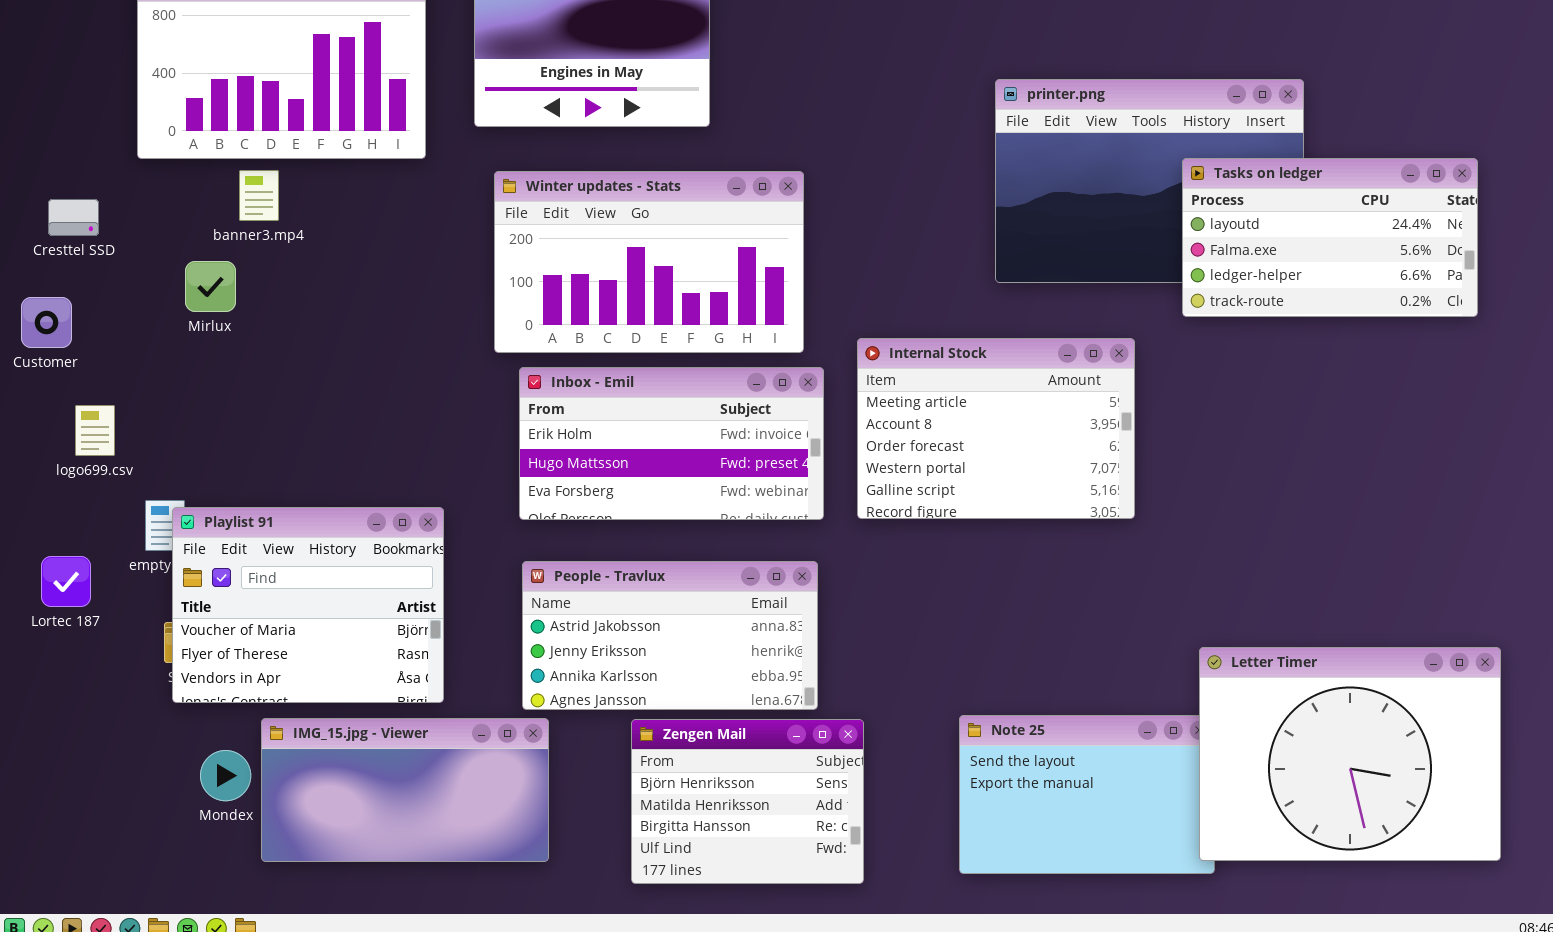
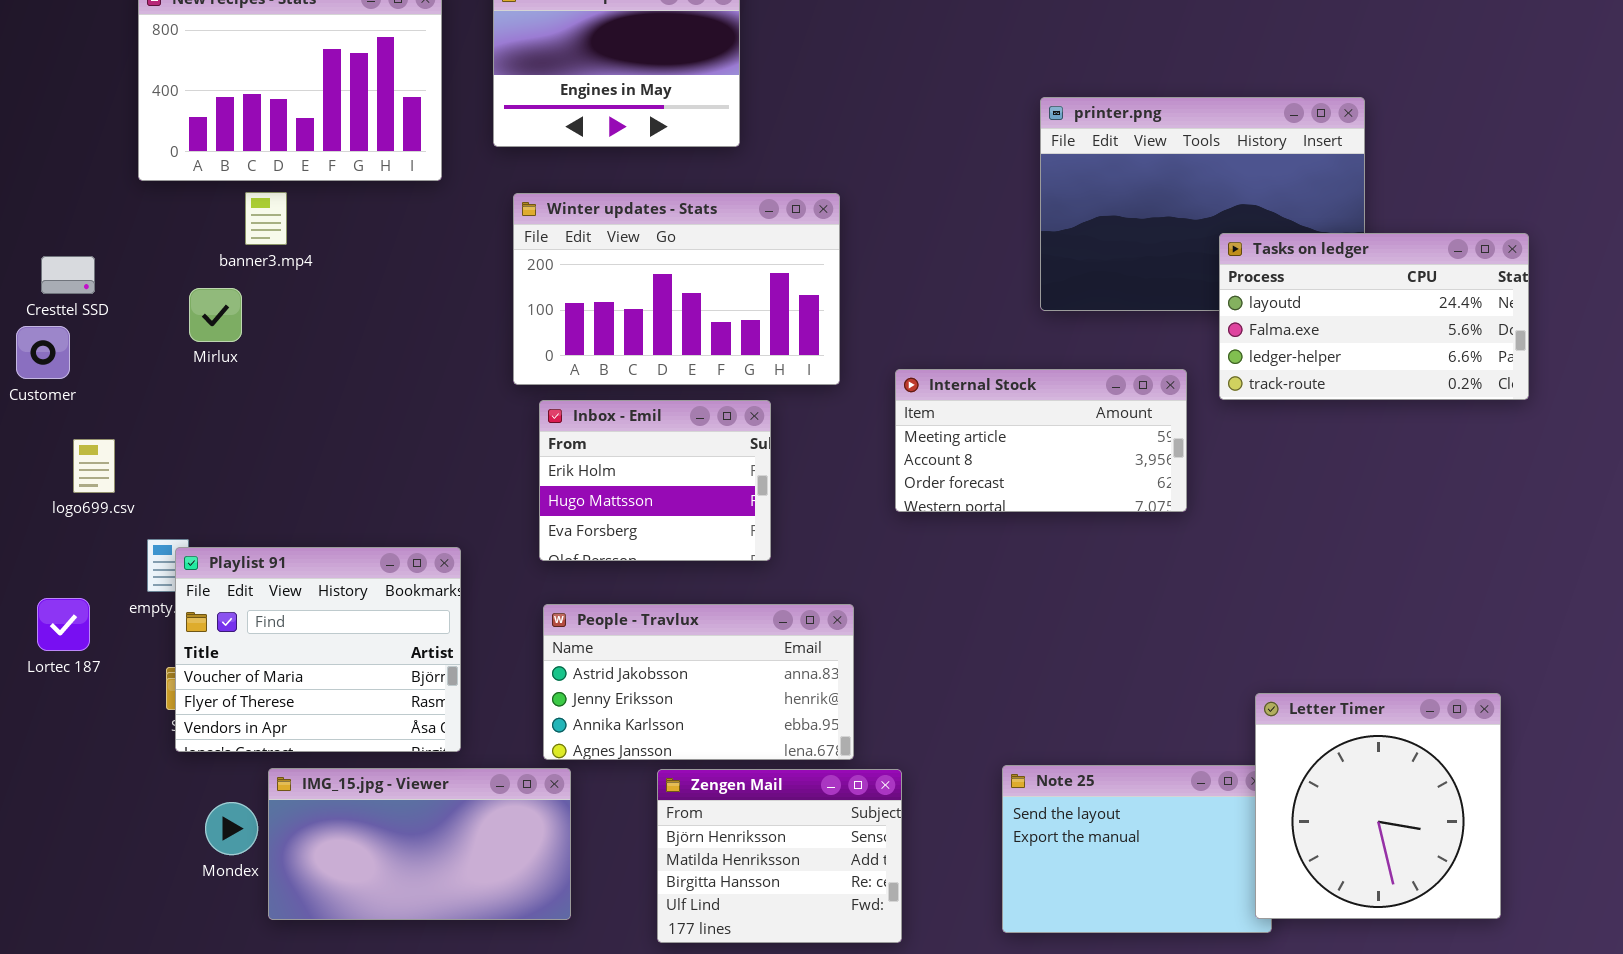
Tasks on ledger: [1182,158,1478,317] -> [1219,233,1529,400], moved
Cresttel SSD: [48,199,99,236] -> [41,256,95,294], moved
Internal Stock: [857,338,1135,519] -> [895,369,1187,512], resized
Inbox - Emil: [519,367,824,520] -> [539,400,771,561], resized
Letter Timer: [1199,647,1501,861] -> [1255,693,1501,919], resized

